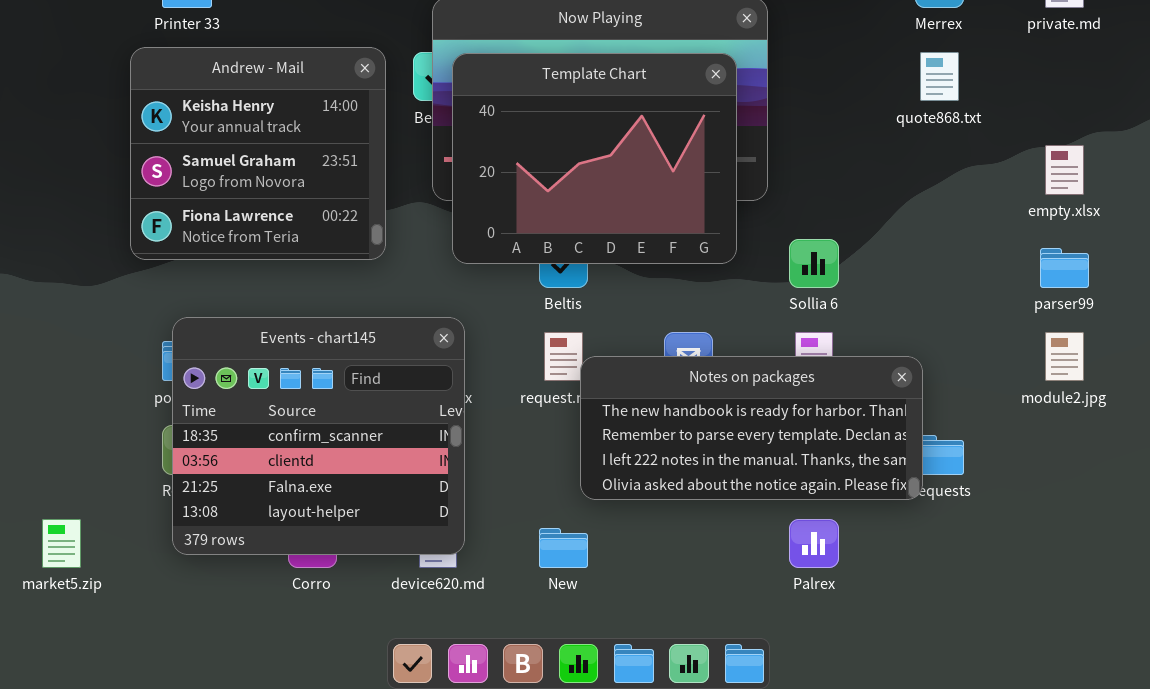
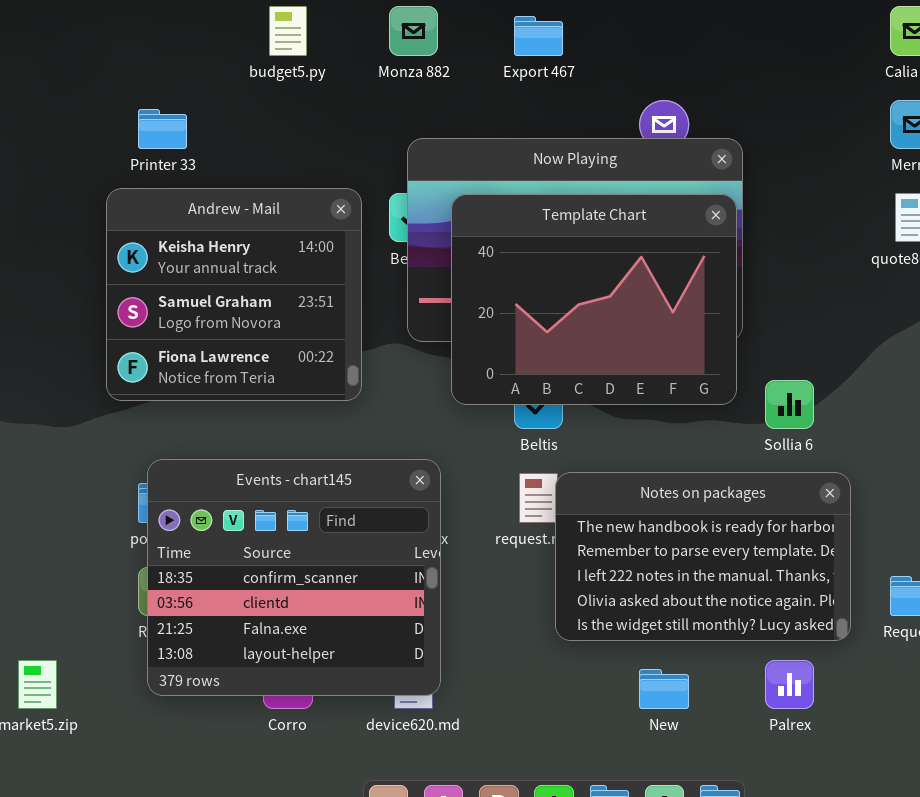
Template Chart: [452,53,737,264] -> [451,194,737,405], moved
Notes on packages: [580,356,923,500] -> [555,472,851,641], resized
New: [539,528,588,568] -> [639,669,689,709], moved

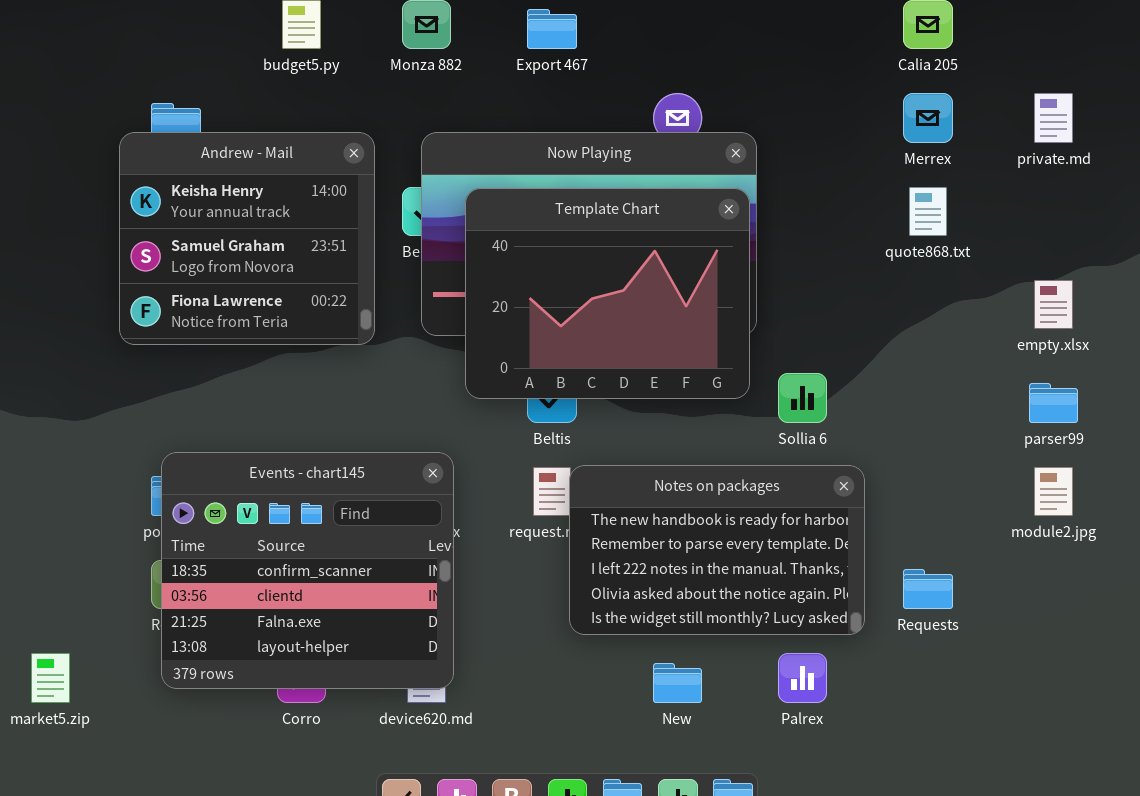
Andrew - Mail: [106,188,362,401] -> [119,132,375,345], moved

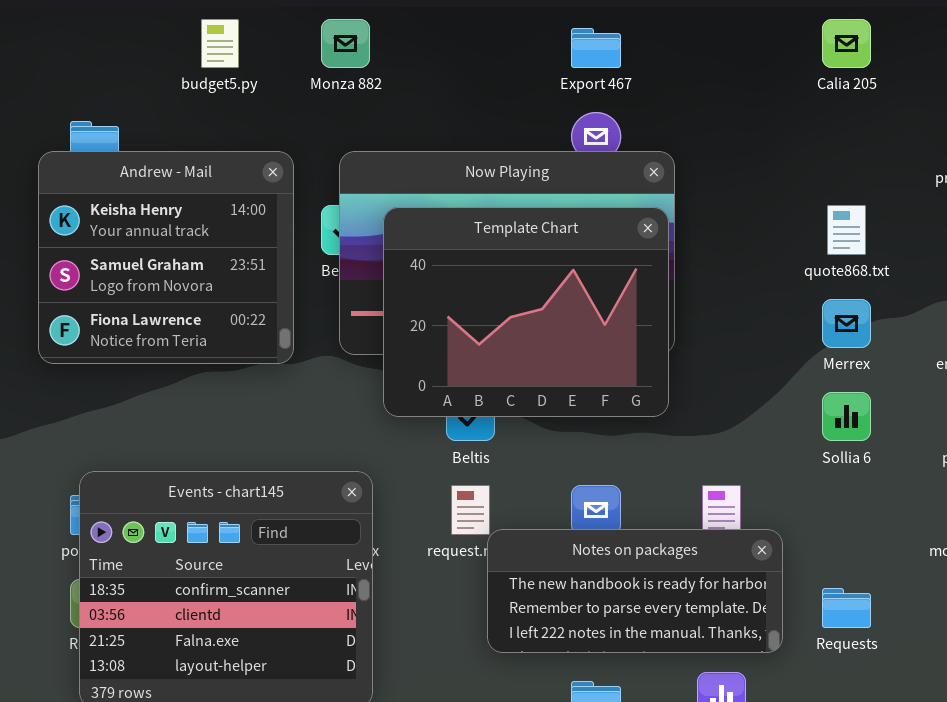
Export 467: [527,9,577,49] -> [571,28,621,68], moved
Merrex: [903,93,953,143] -> [822,299,871,348], moved
Sollia 6: [778,373,827,423] -> [822,392,871,441], moved
Notes on packages: [569,465,865,635] -> [487,529,783,653], resized

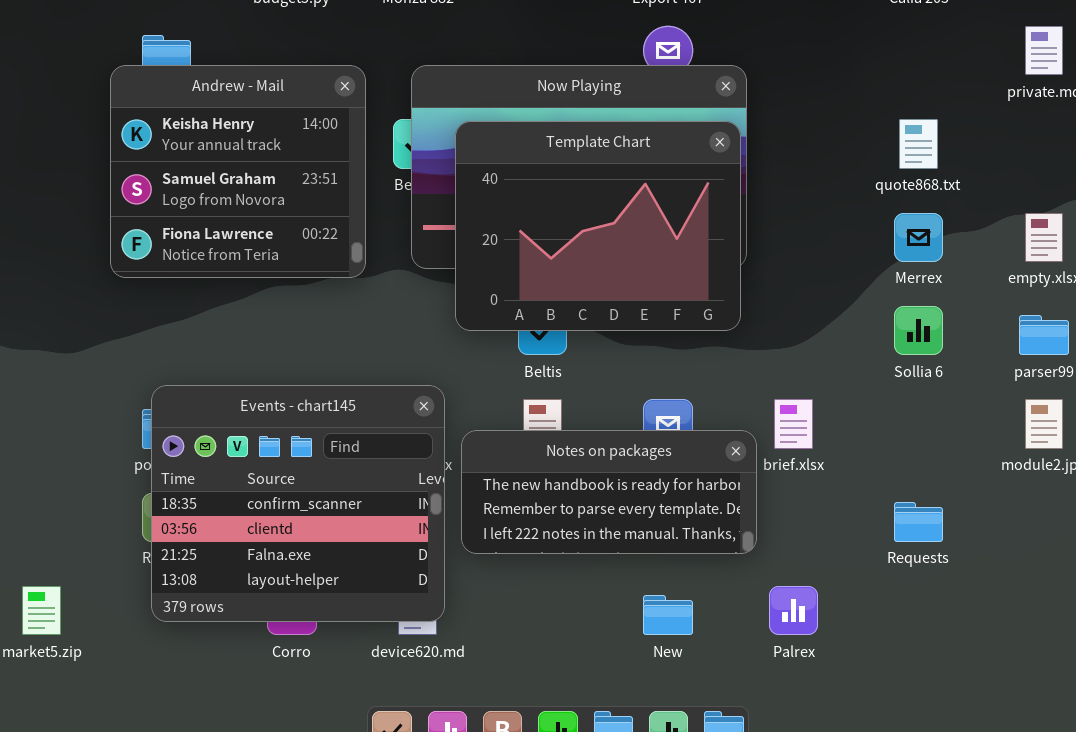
Notes on packages: [487,529,783,653] -> [461,430,757,554], moved

